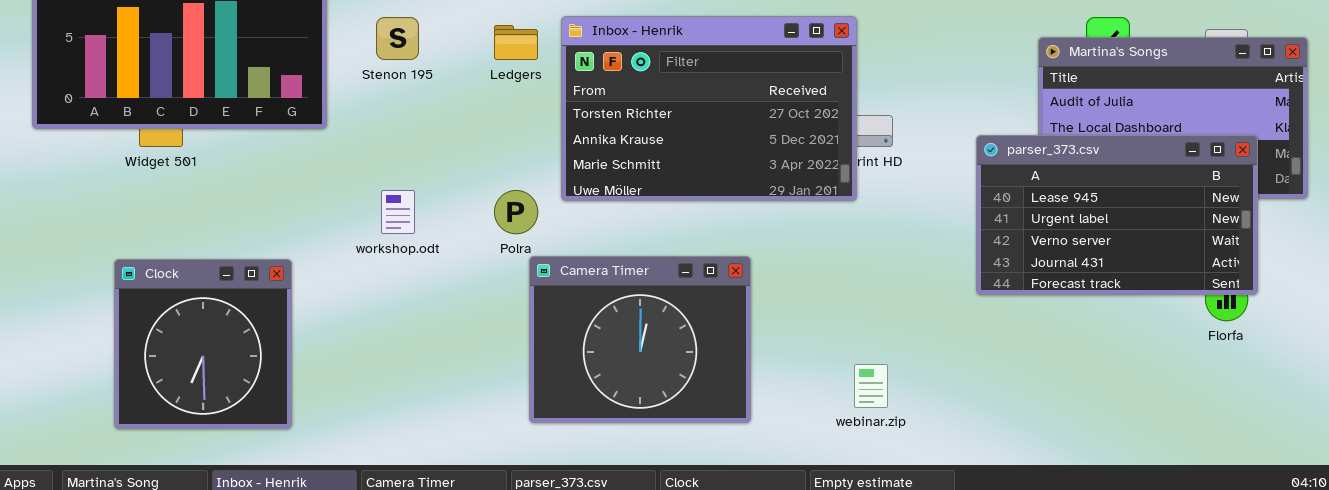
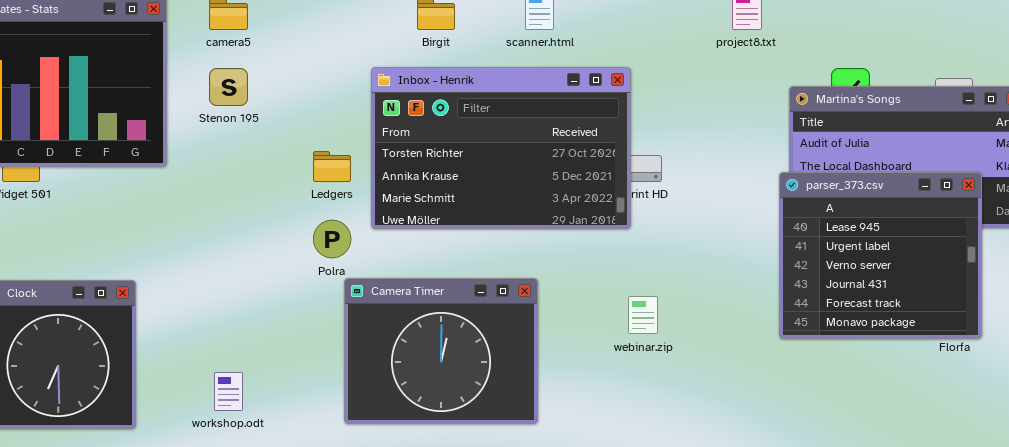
Ledgers: [494,25,538,60] -> [313,151,351,182], moved
parser_373.csv: [976,135,1258,295] -> [779,172,982,339], resized
workshop.odt: [381,190,415,234] -> [214,372,243,411], moved
webinar.zip: [854,364,888,408] -> [628,296,658,334], moved

